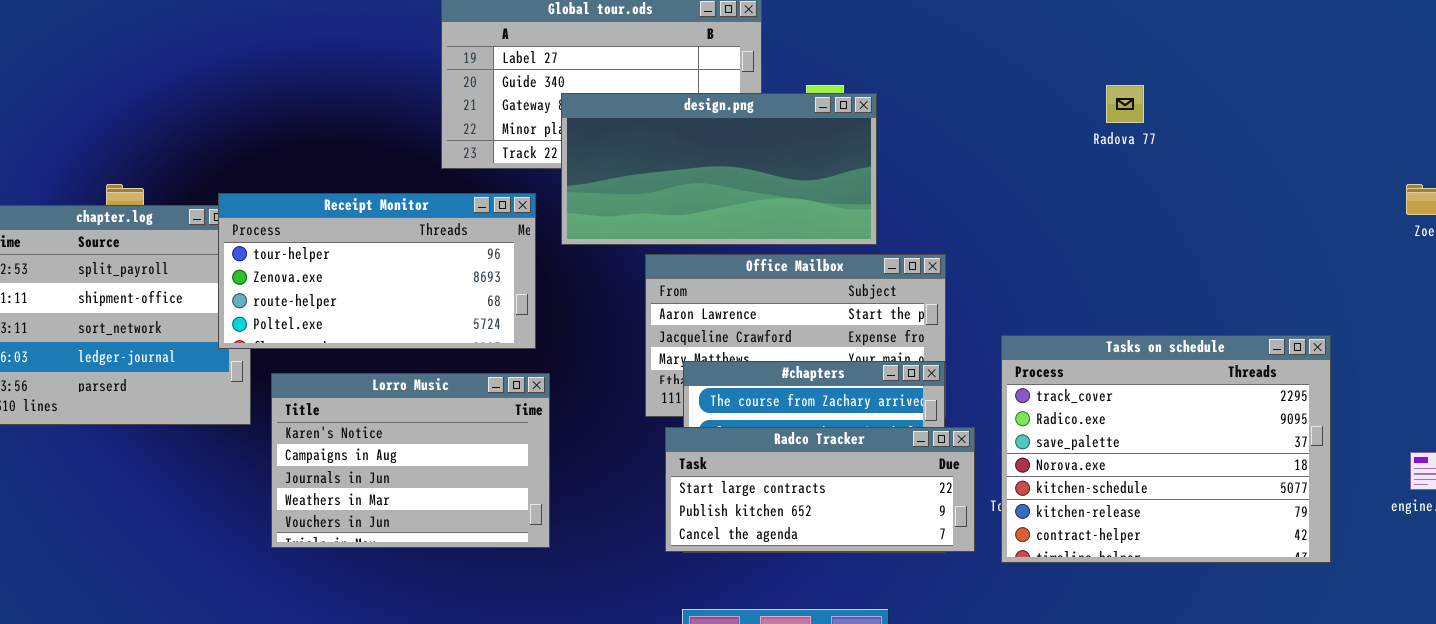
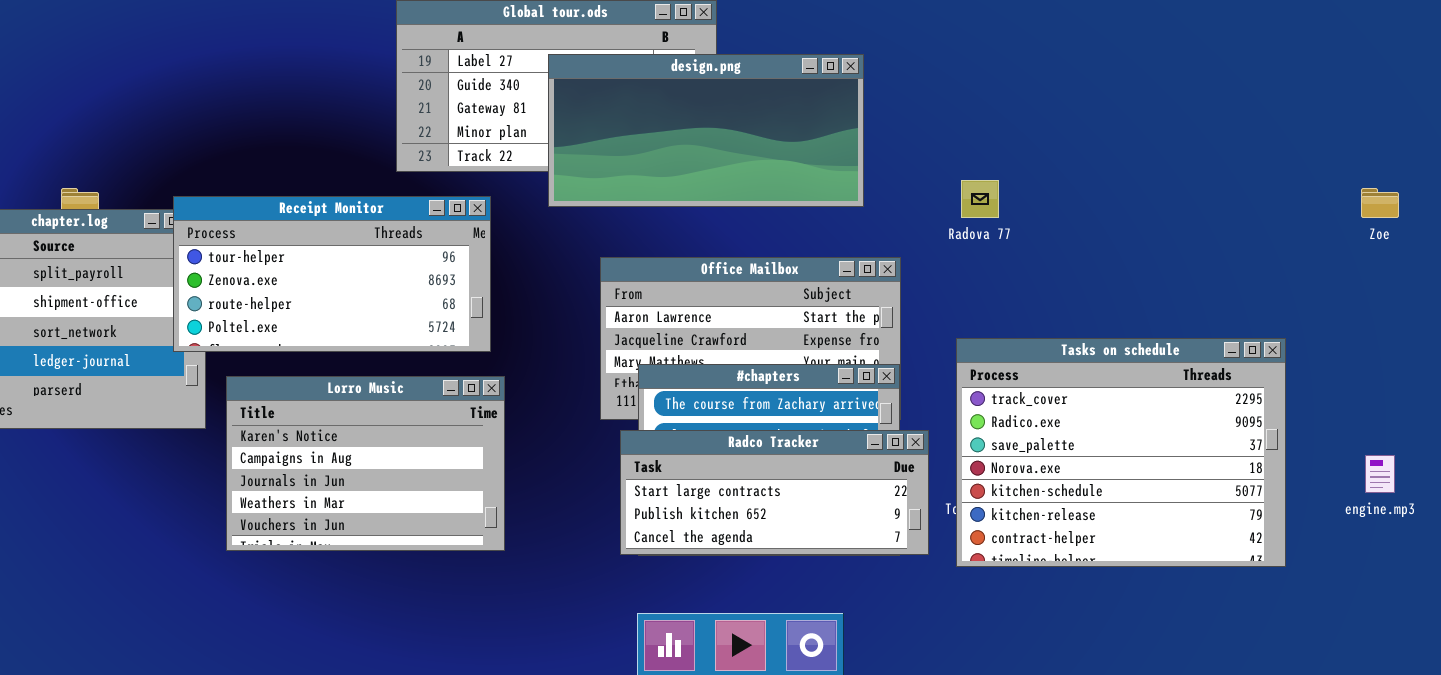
Radova 77: [1106,85,1144,123] -> [961,180,999,218], moved
design.png: [561,93,877,245] -> [548,54,864,207], moved

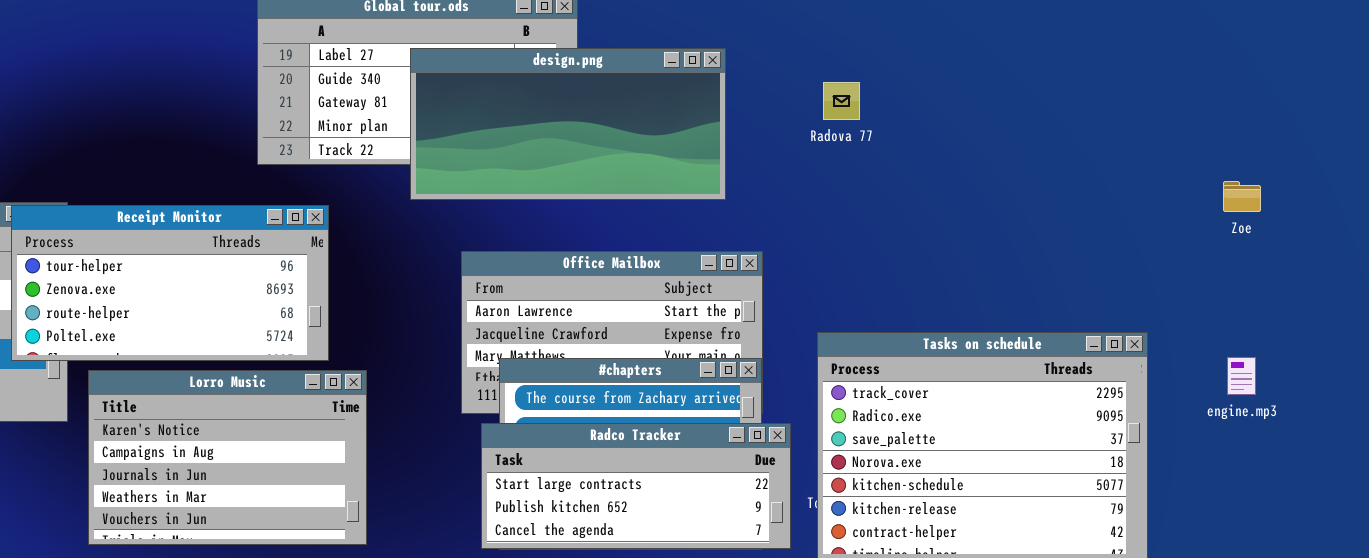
Radova 77: [961,180,999,218] -> [823,82,860,120], moved
Receipt Monitor: [173,196,491,352] -> [11,205,329,361], moved
engine.mp3: [1365,455,1395,493] -> [1227,357,1256,395], moved

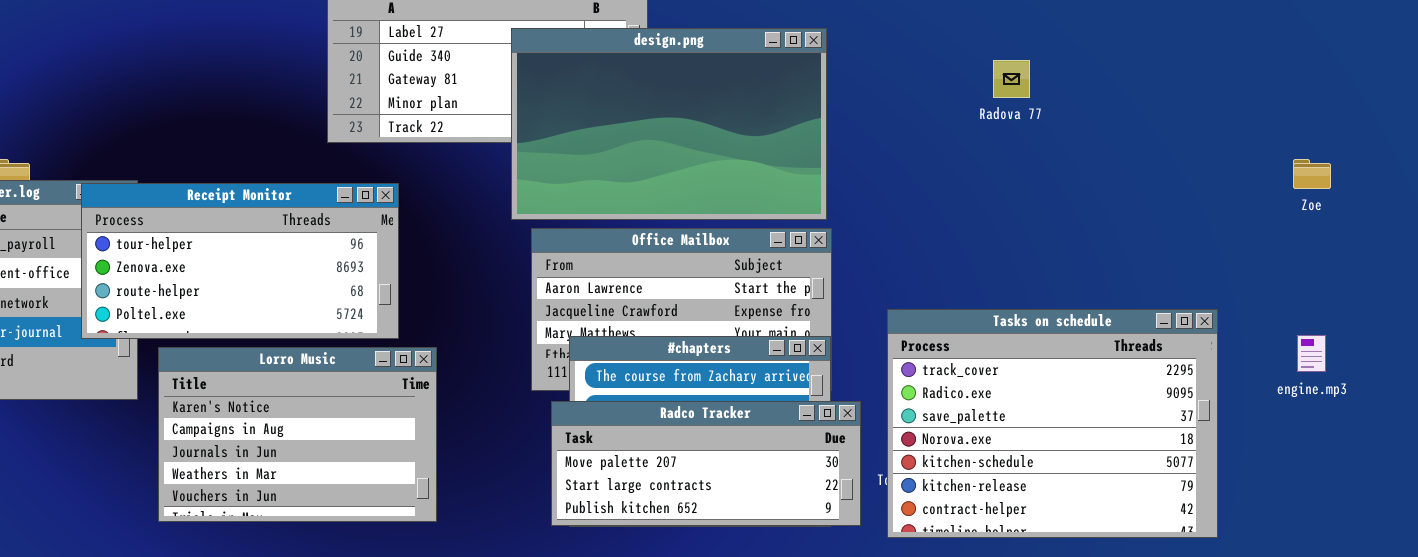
design.png: [410,48,726,200] -> [511,28,827,220], moved, resized
Radova 77: [823,82,860,120] -> [993,60,1030,98], moved
Radco Tracker: [481,423,791,549] -> [551,401,861,526], scrolled up 1 row

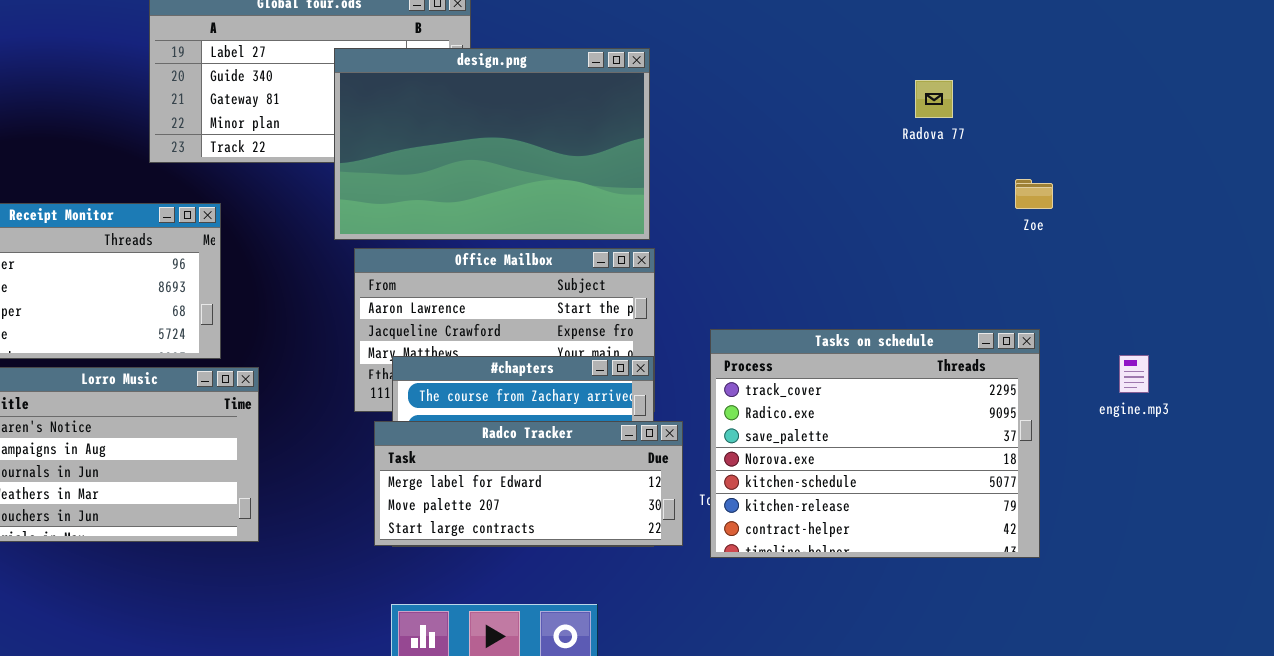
Radova 77: [993,60,1030,98] -> [915,80,953,118], moved
Zoe: [1293,159,1331,189] -> [1015,179,1053,209], moved
Radco Tracker: [551,401,861,526] -> [374,421,683,546], scrolled up 1 row

